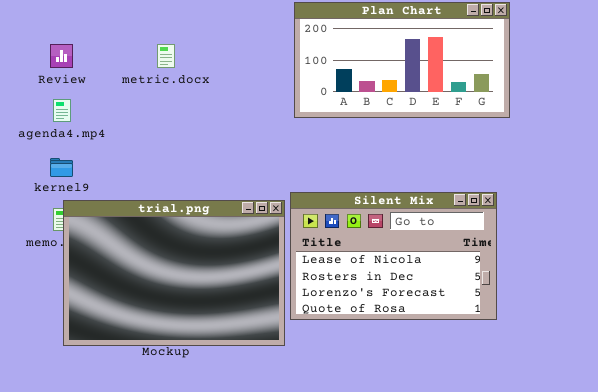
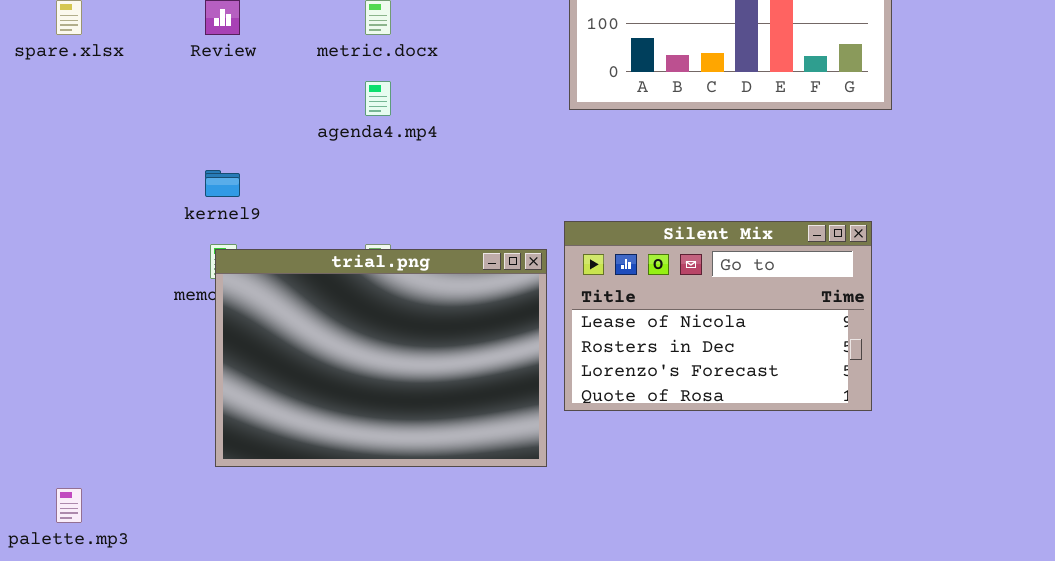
agenda4.mp4: [53,99,71,122] -> [365,81,391,116], moved
trial.png: [63,200,285,346] -> [215,249,547,467], moved

